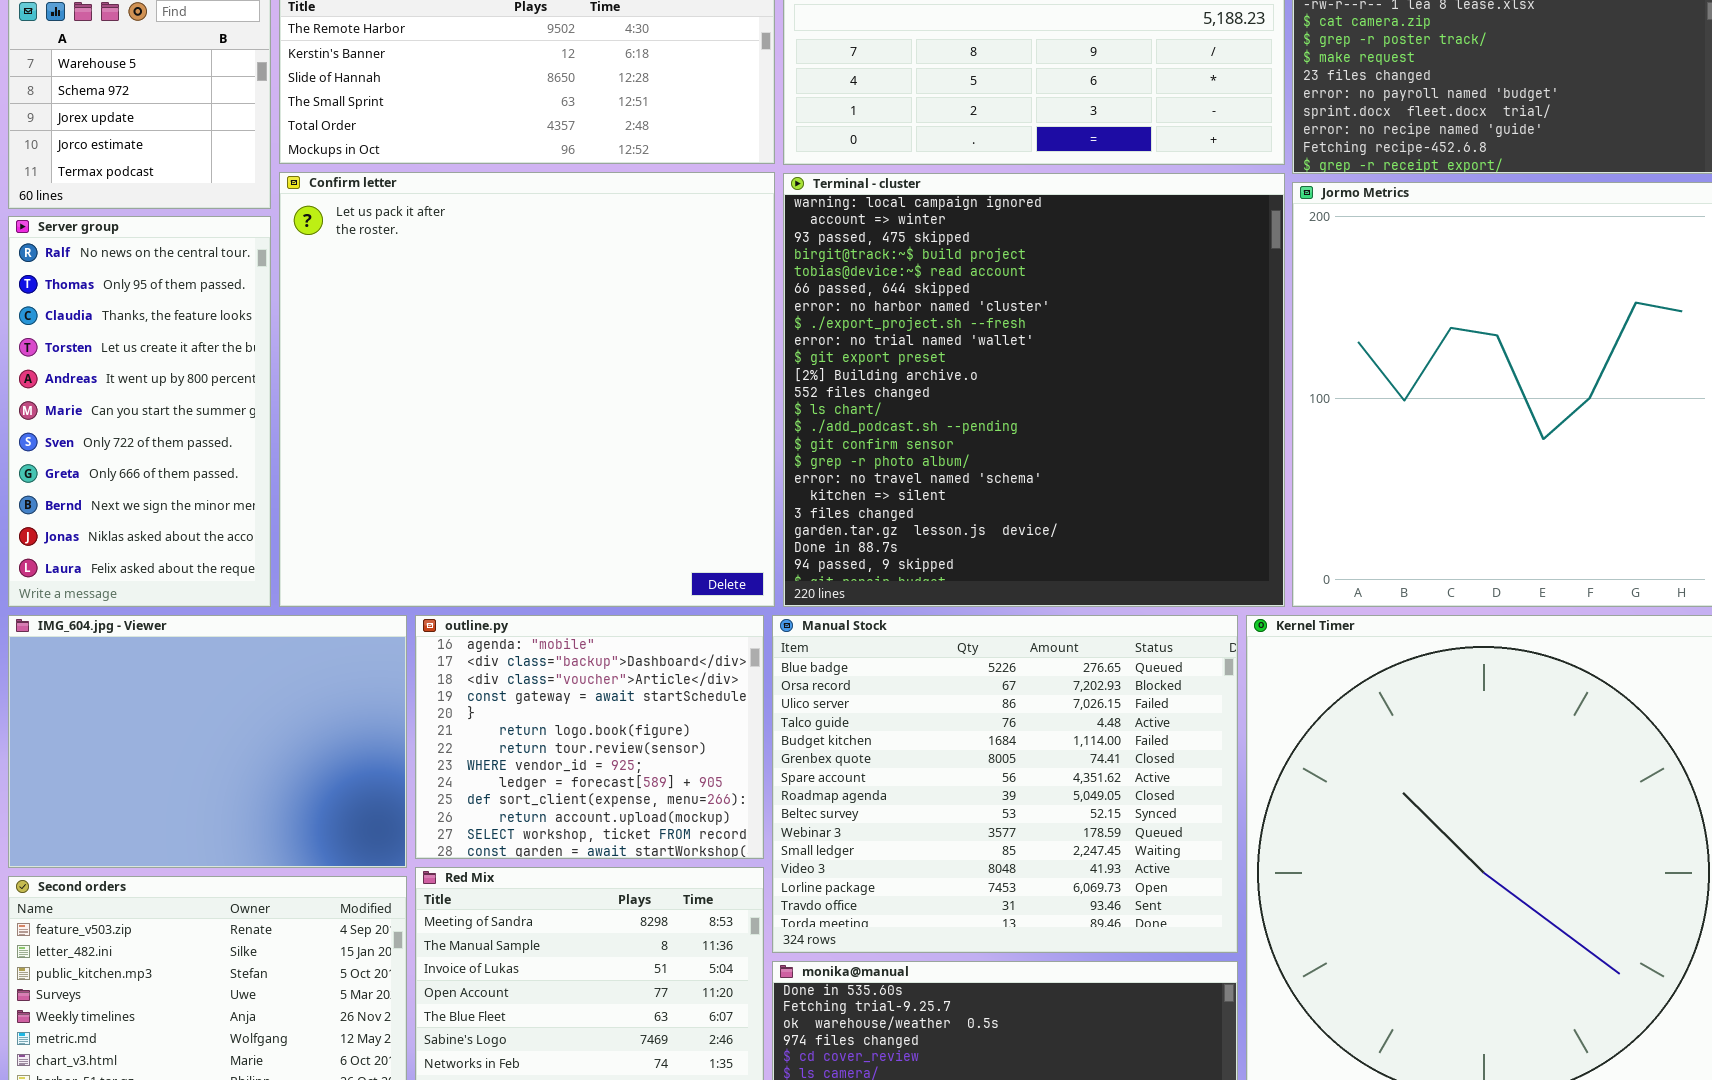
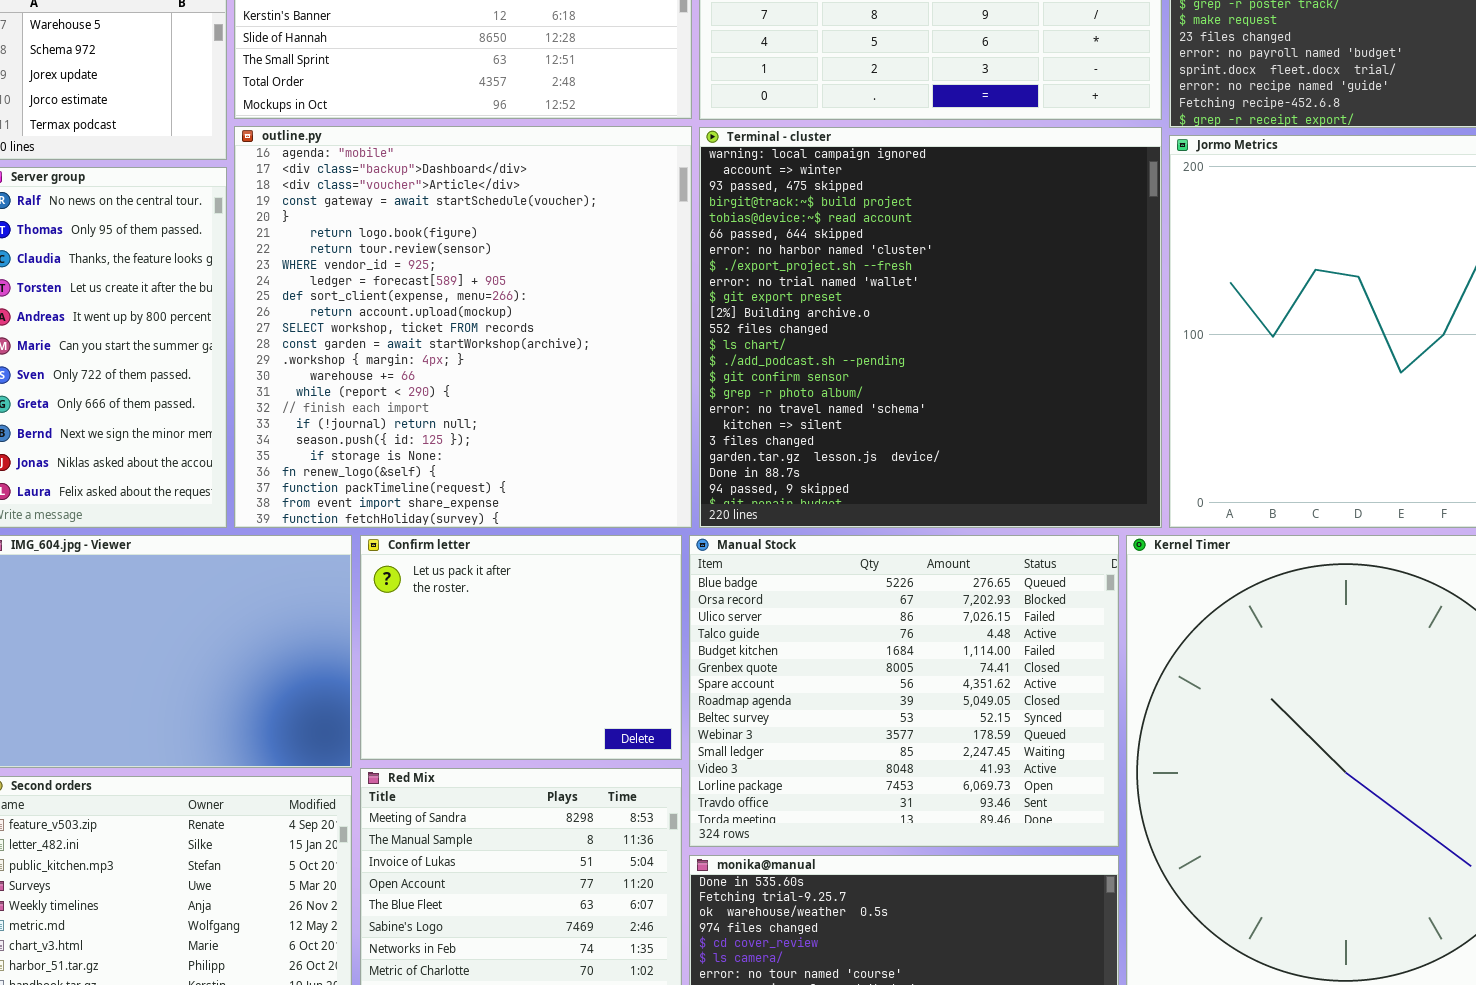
Confirm letter: [279,172,775,607] -> [360,535,682,760], moved, resized
outline.py: [415,615,764,859] -> [234,126,692,528], moved, resized

